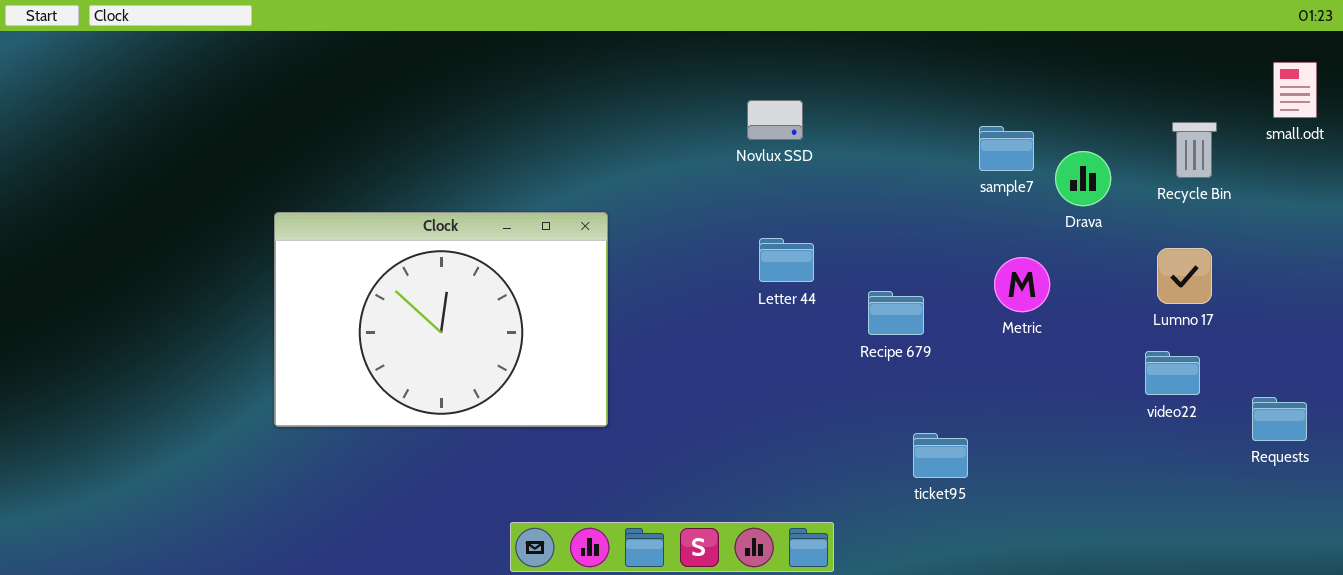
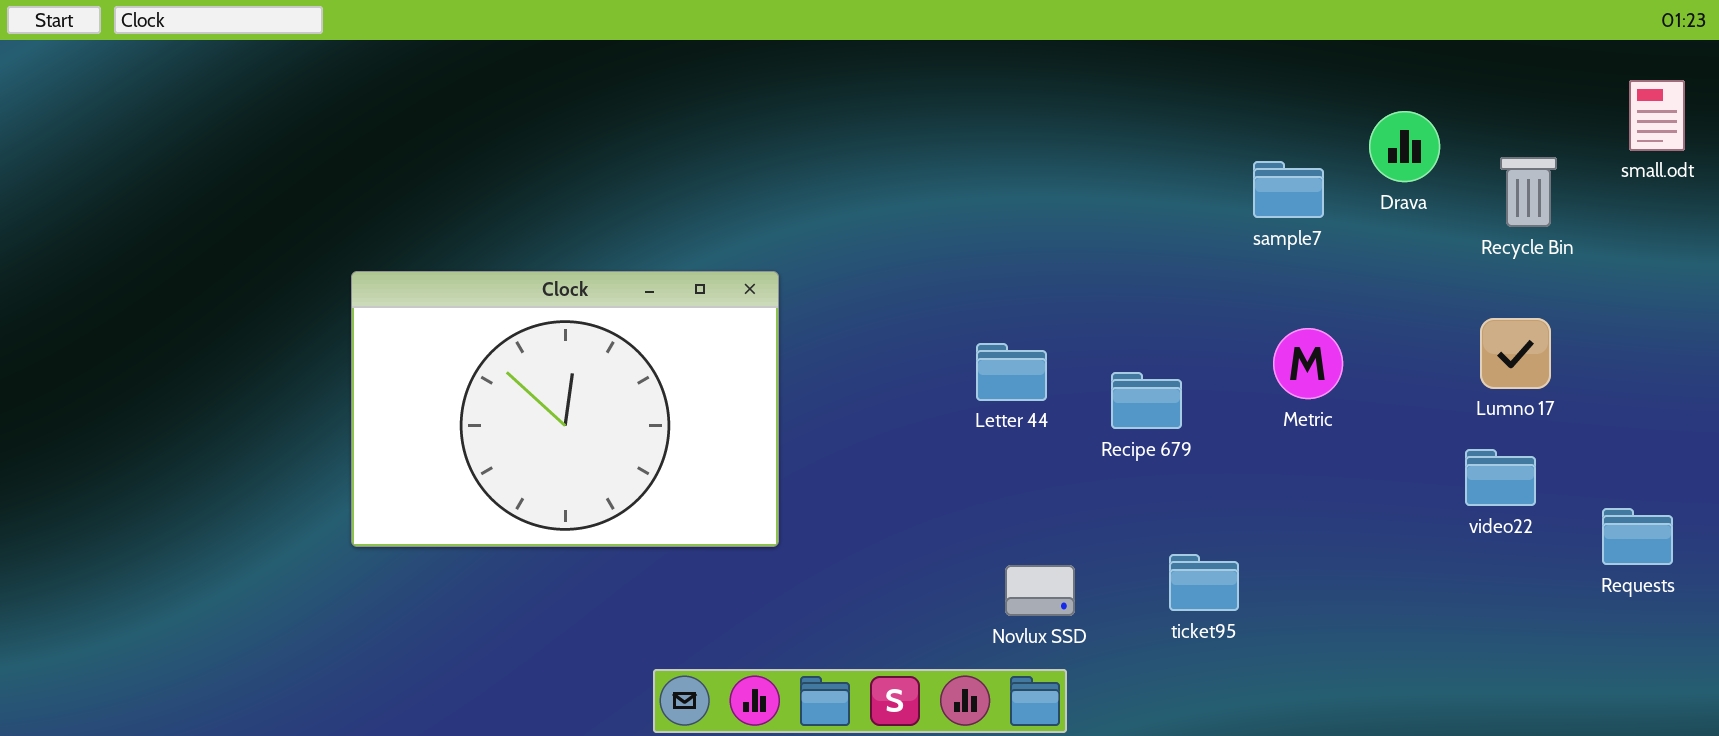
Novlux SSD: [747,100,803,140] -> [1005,565,1075,616], moved
Drava: [1055,151,1111,206] -> [1369,111,1440,182], moved
Letter 44: [759,238,814,282] -> [976,343,1047,401], moved

